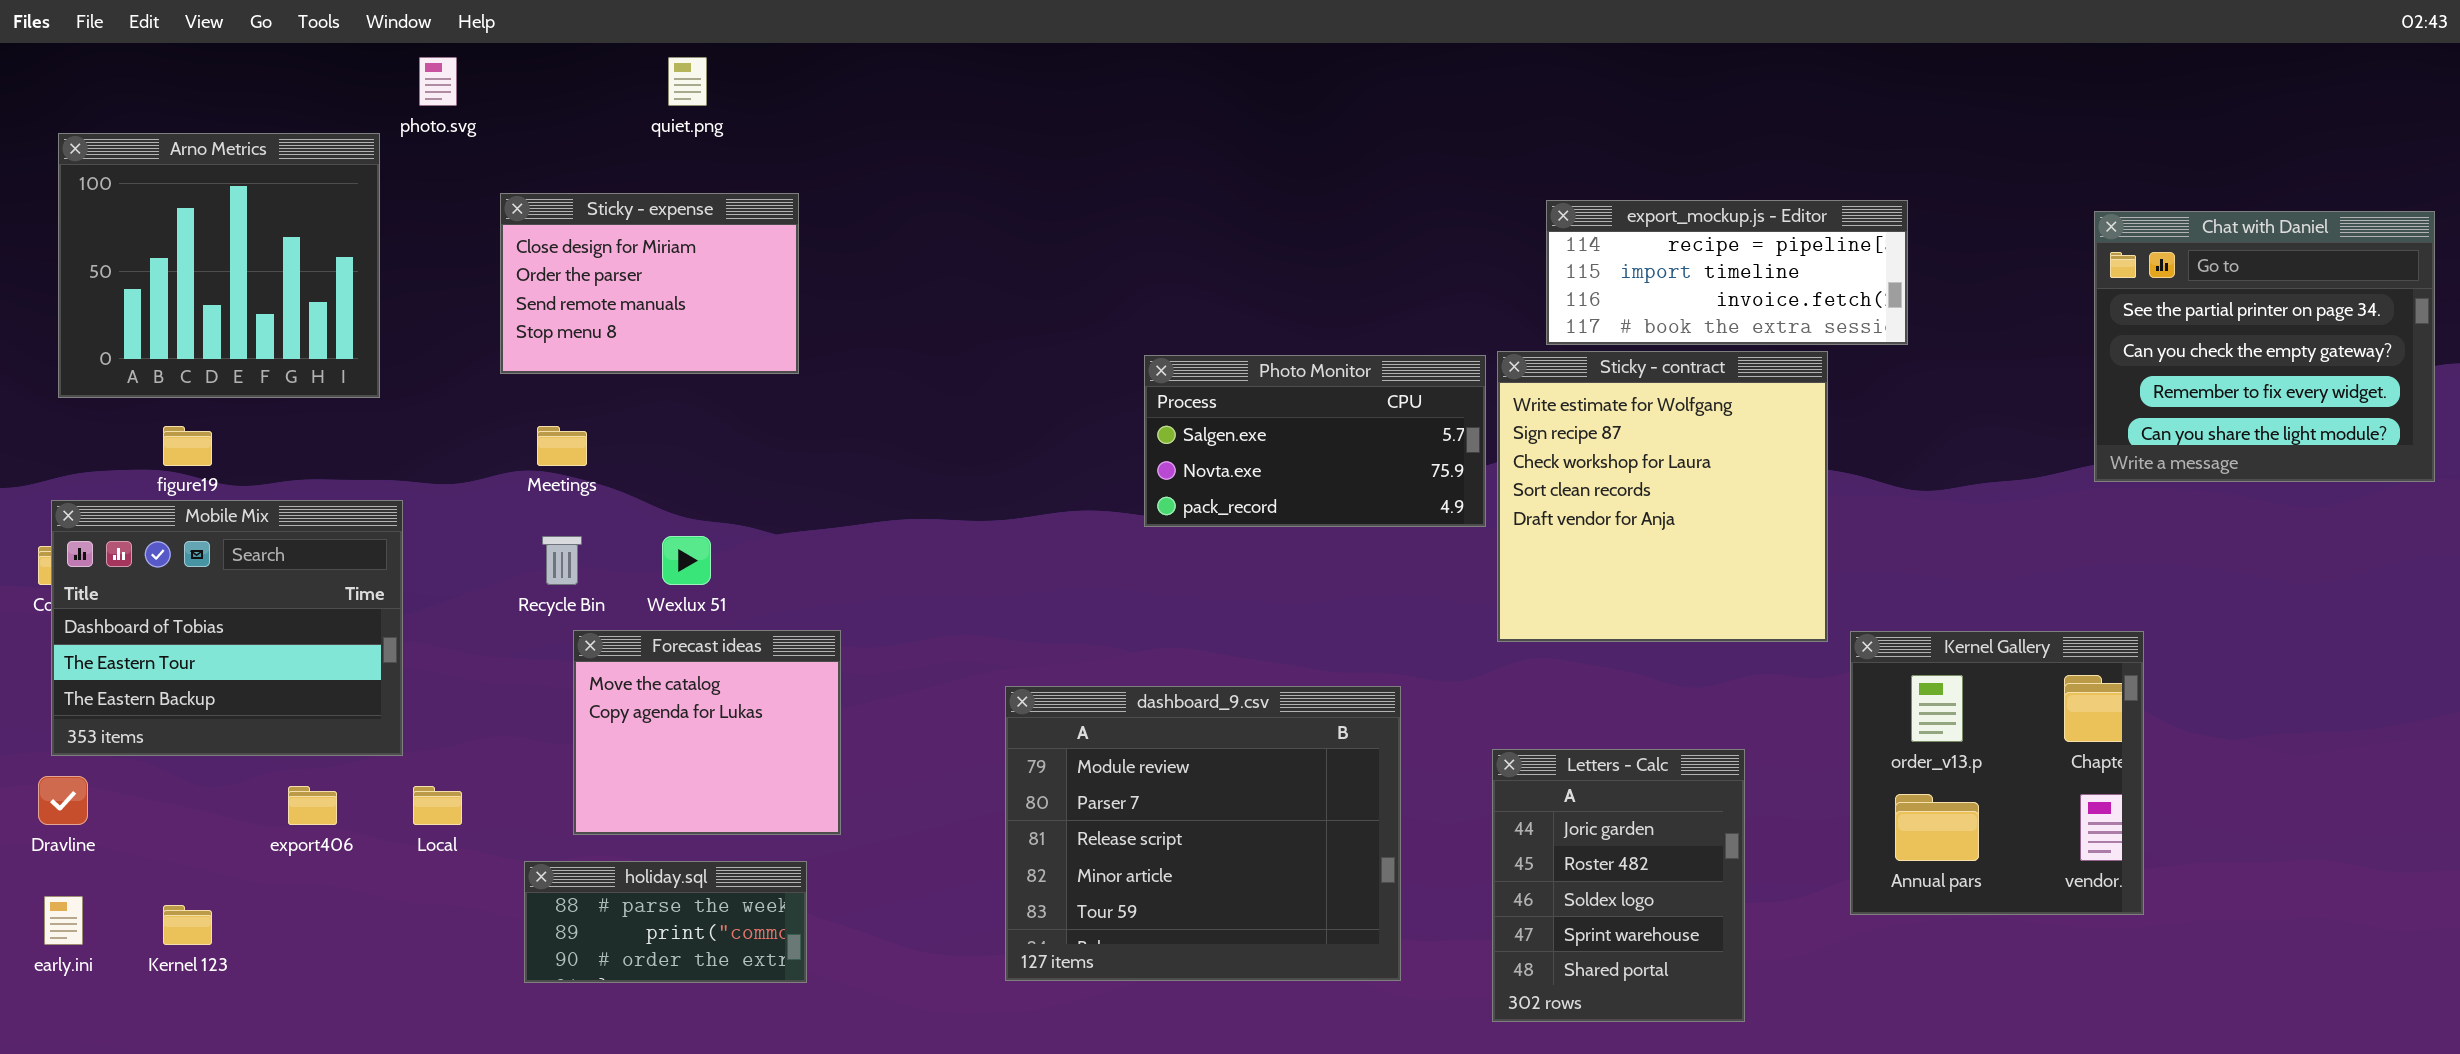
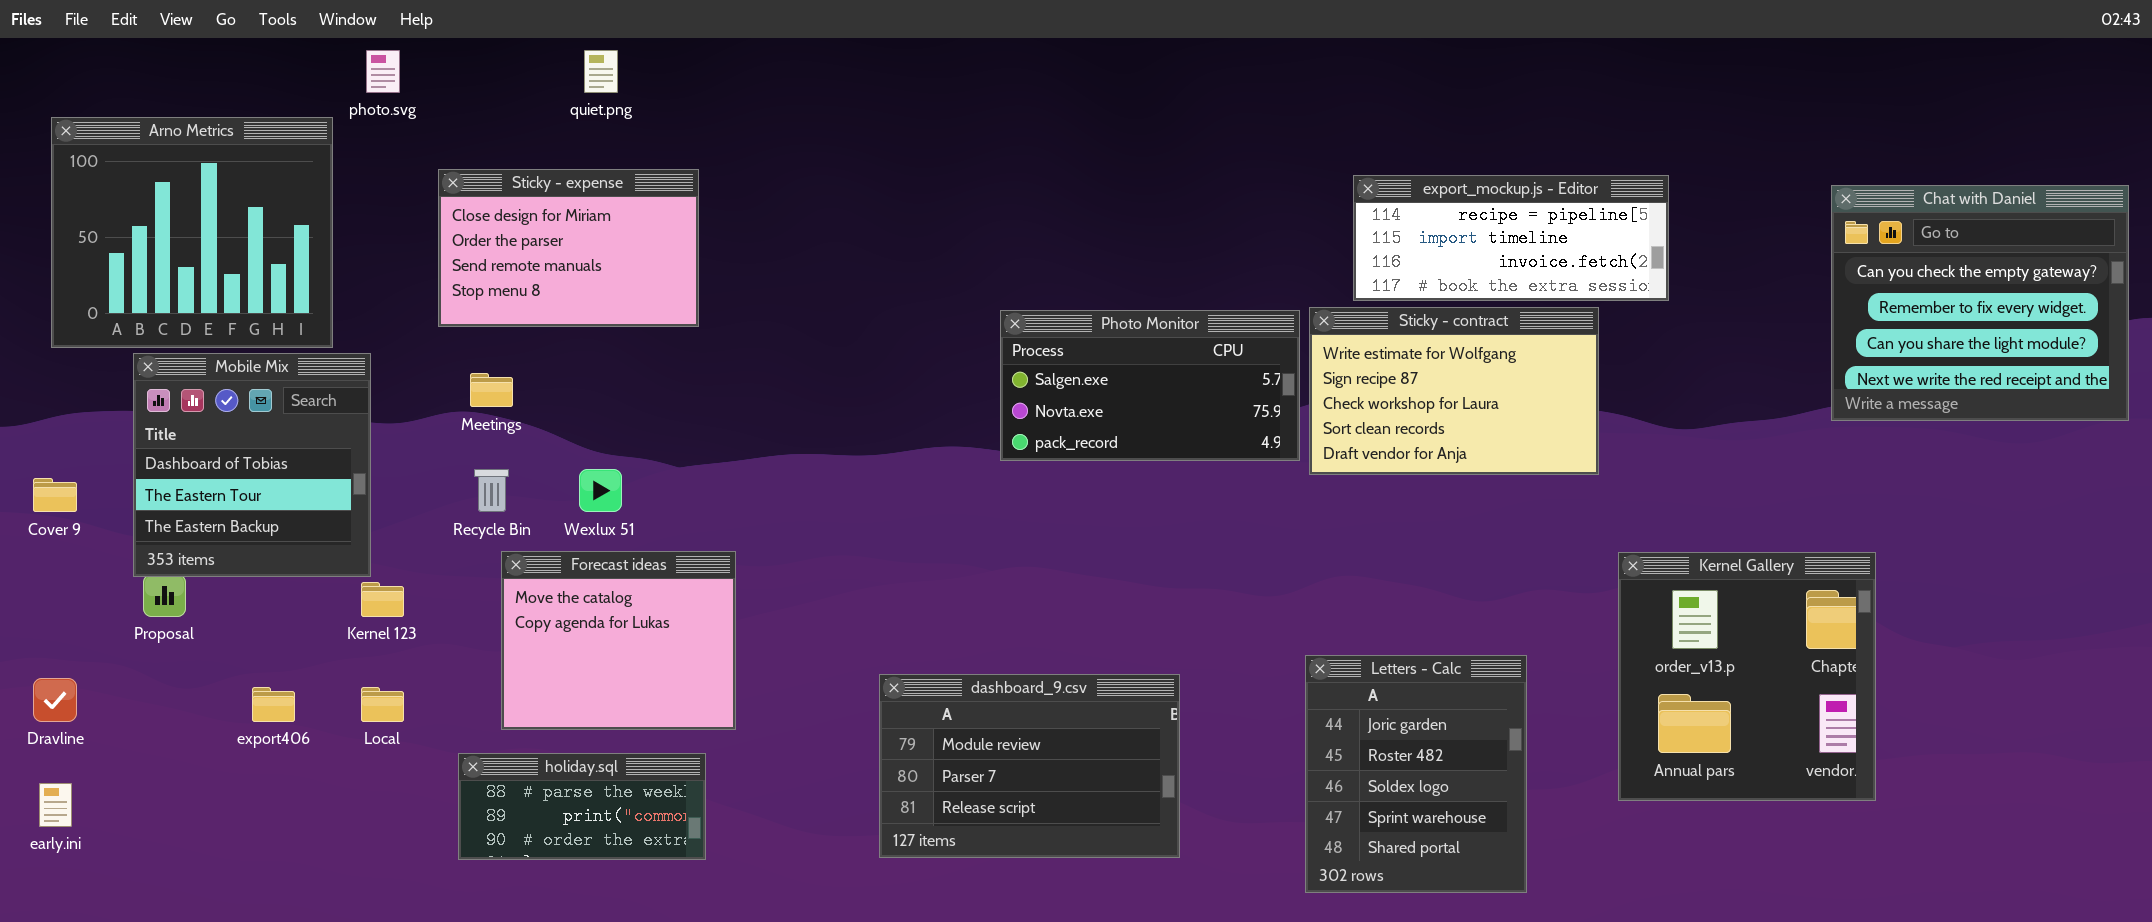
Chat with Daniel: [2094,211,2435,482] -> [1831,185,2129,421], scrolled down 1 row
Sticky - contract: [1497,351,1828,642] -> [1309,307,1599,475], resized
Mobile Mix: [51,500,403,756] -> [133,353,371,577], moved, resized
dashboard_9.csv: [1005,686,1401,981] -> [879,674,1180,858], resized
Kernel 123: [163,905,212,945] -> [361,582,404,617], moved

